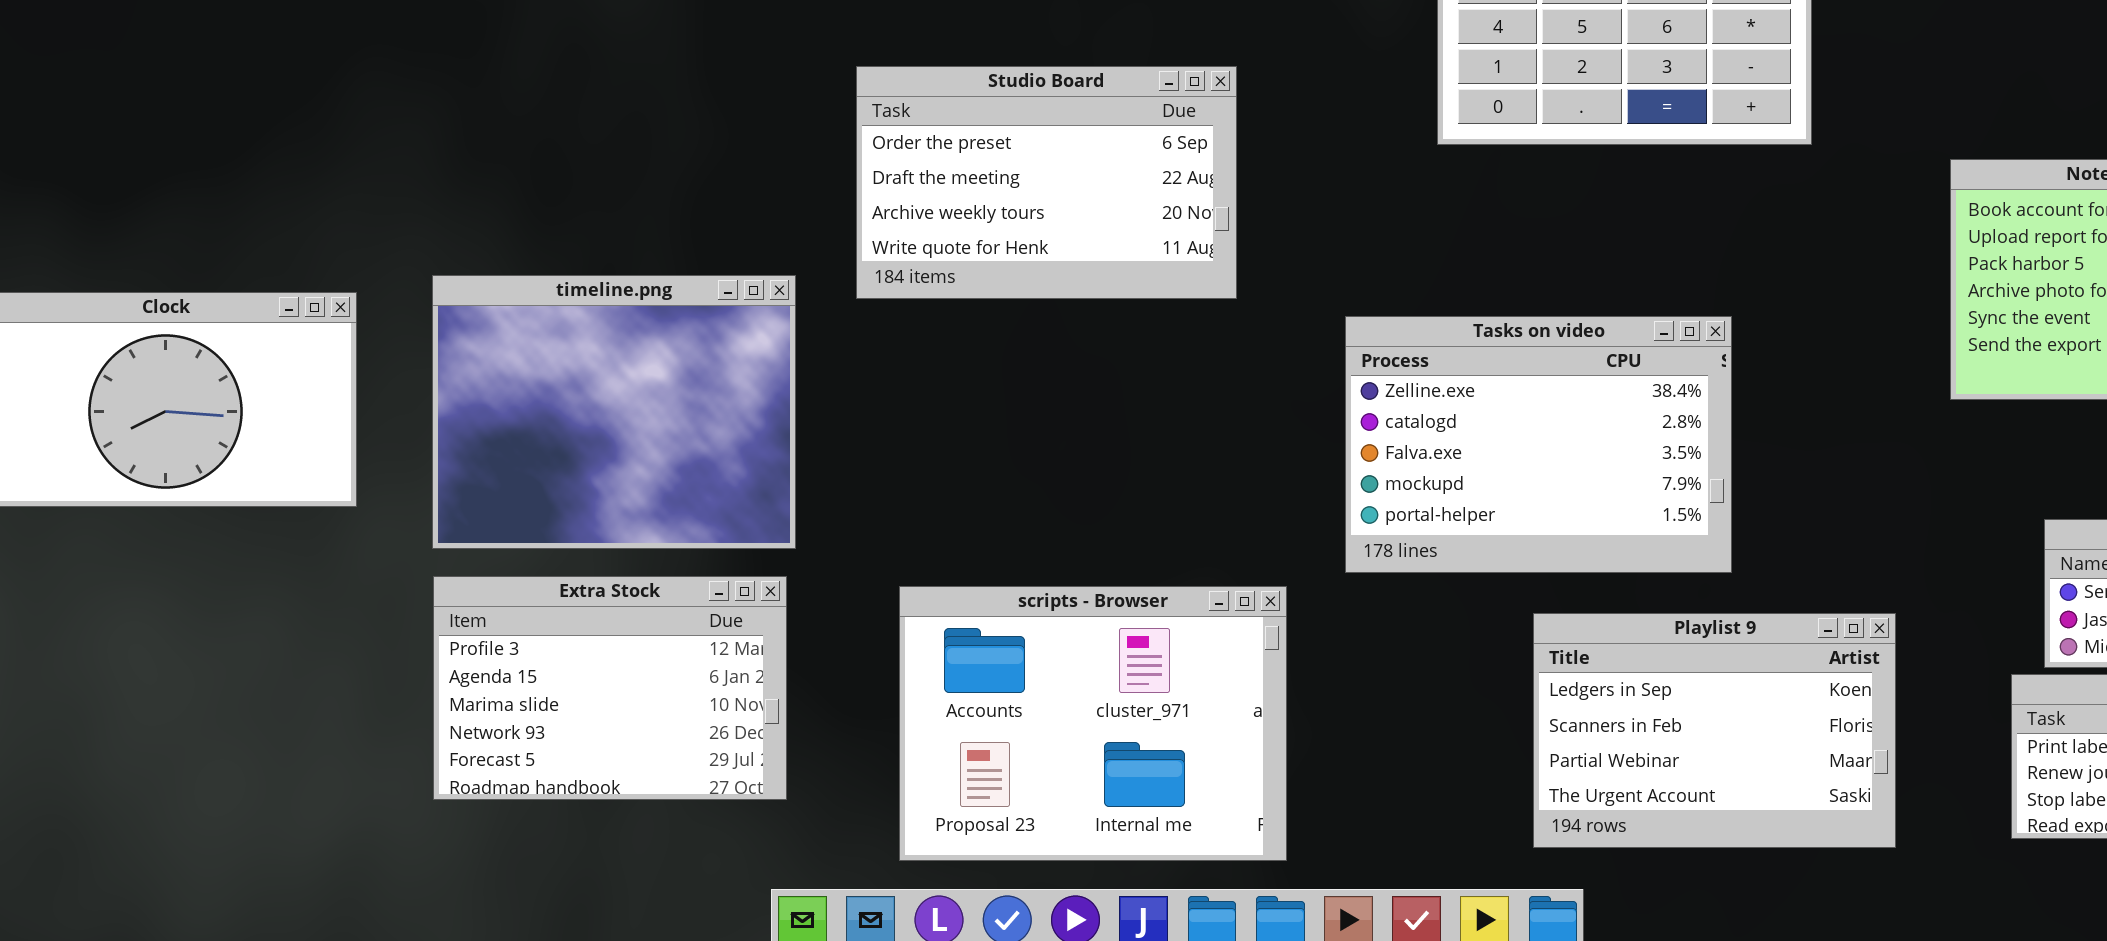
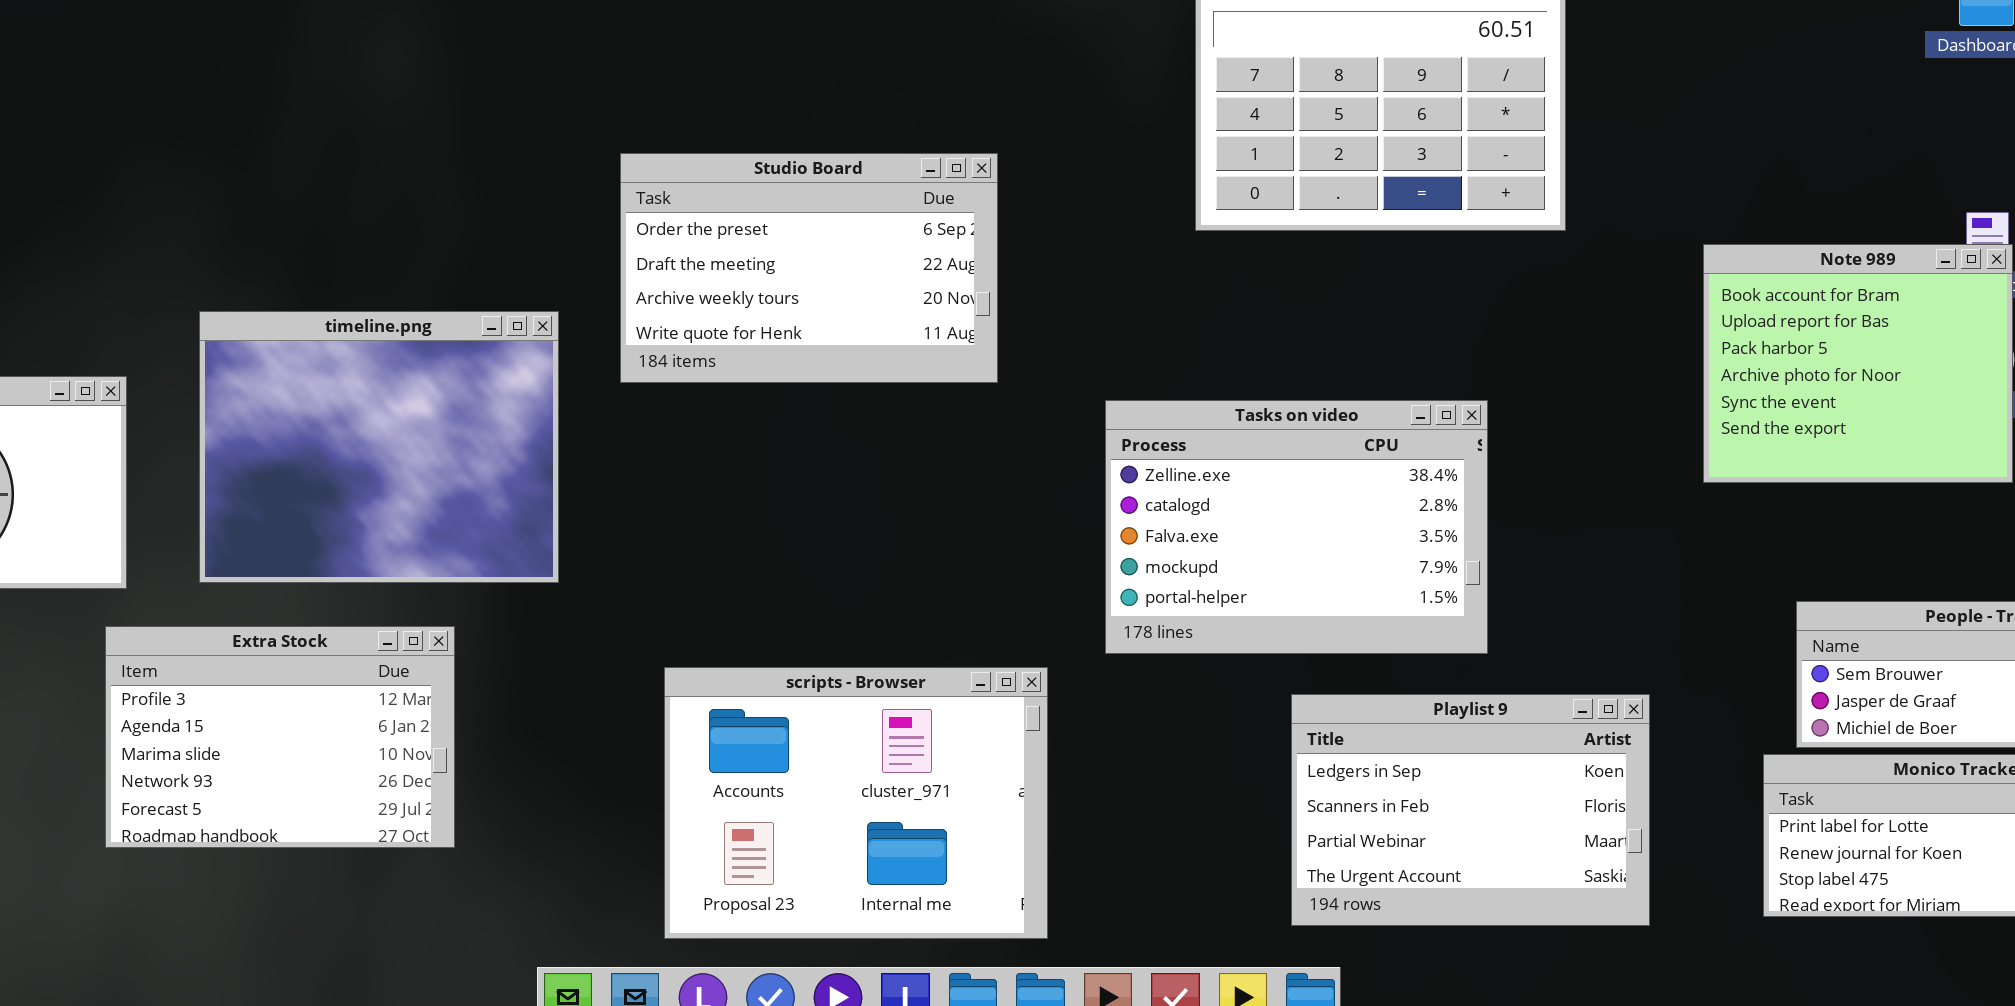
timeline.png: [432,275,796,549] -> [199,311,559,583], moved
Extra Stock: [433,576,787,800] -> [105,626,455,848], moved

